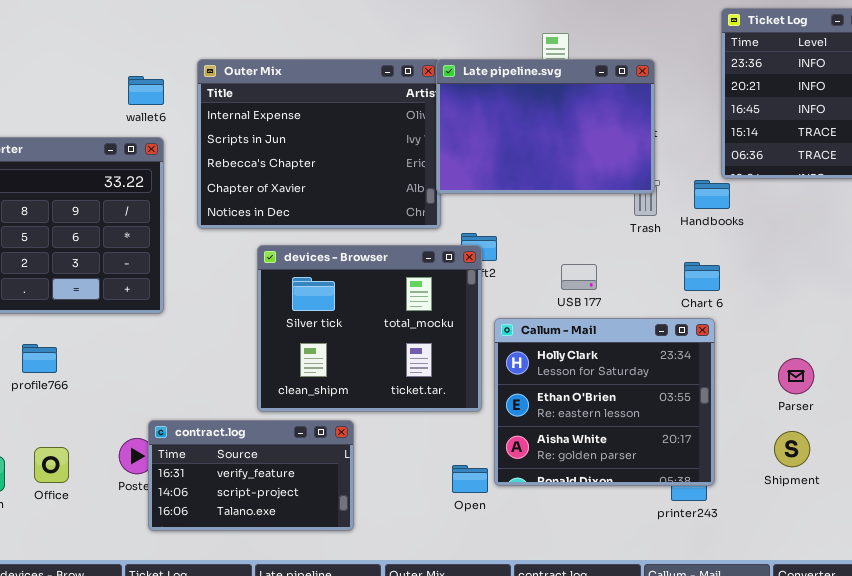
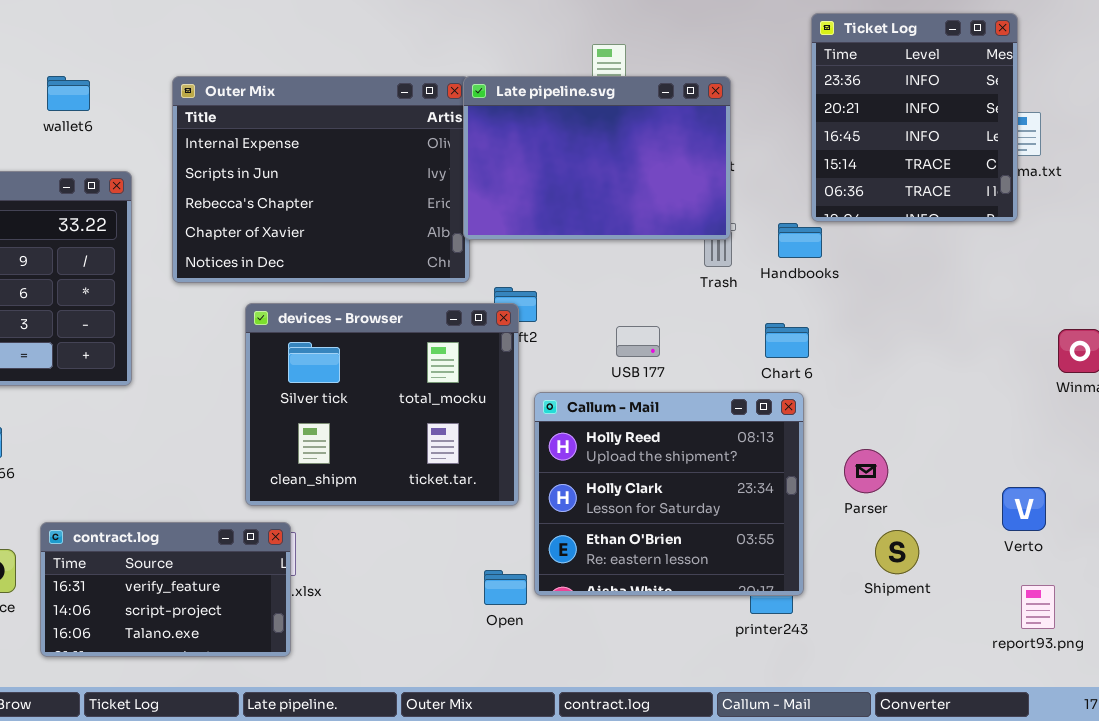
wallet6: [128,76,164,105] -> [47,76,90,111], moved
Callum - Mail: [494,318,715,486] -> [534,392,804,596], scrolled up 1 row
Parser: [778,358,814,394] -> [844,449,888,493], moved
contract.log: [148,420,354,531] -> [40,522,291,657], moved

